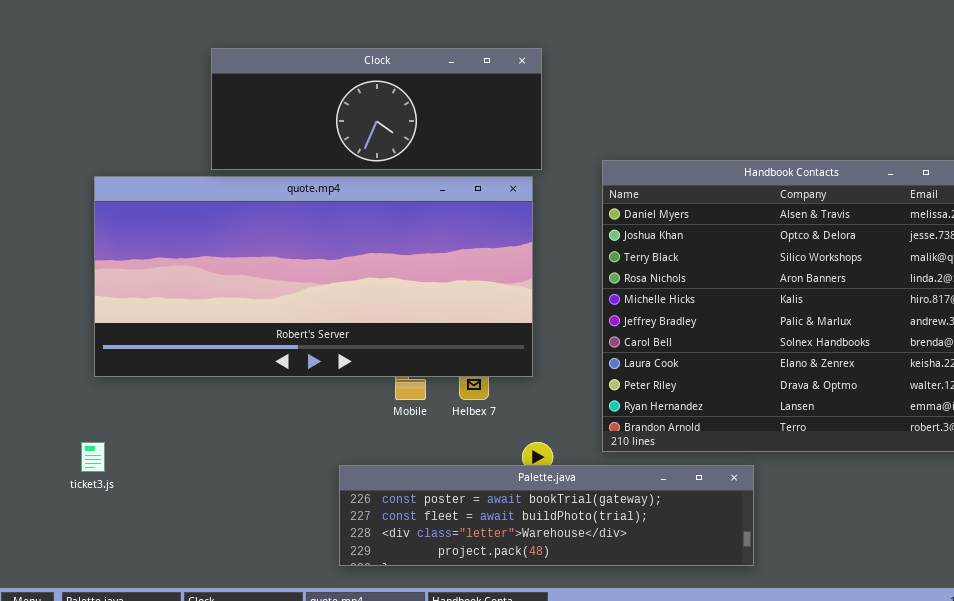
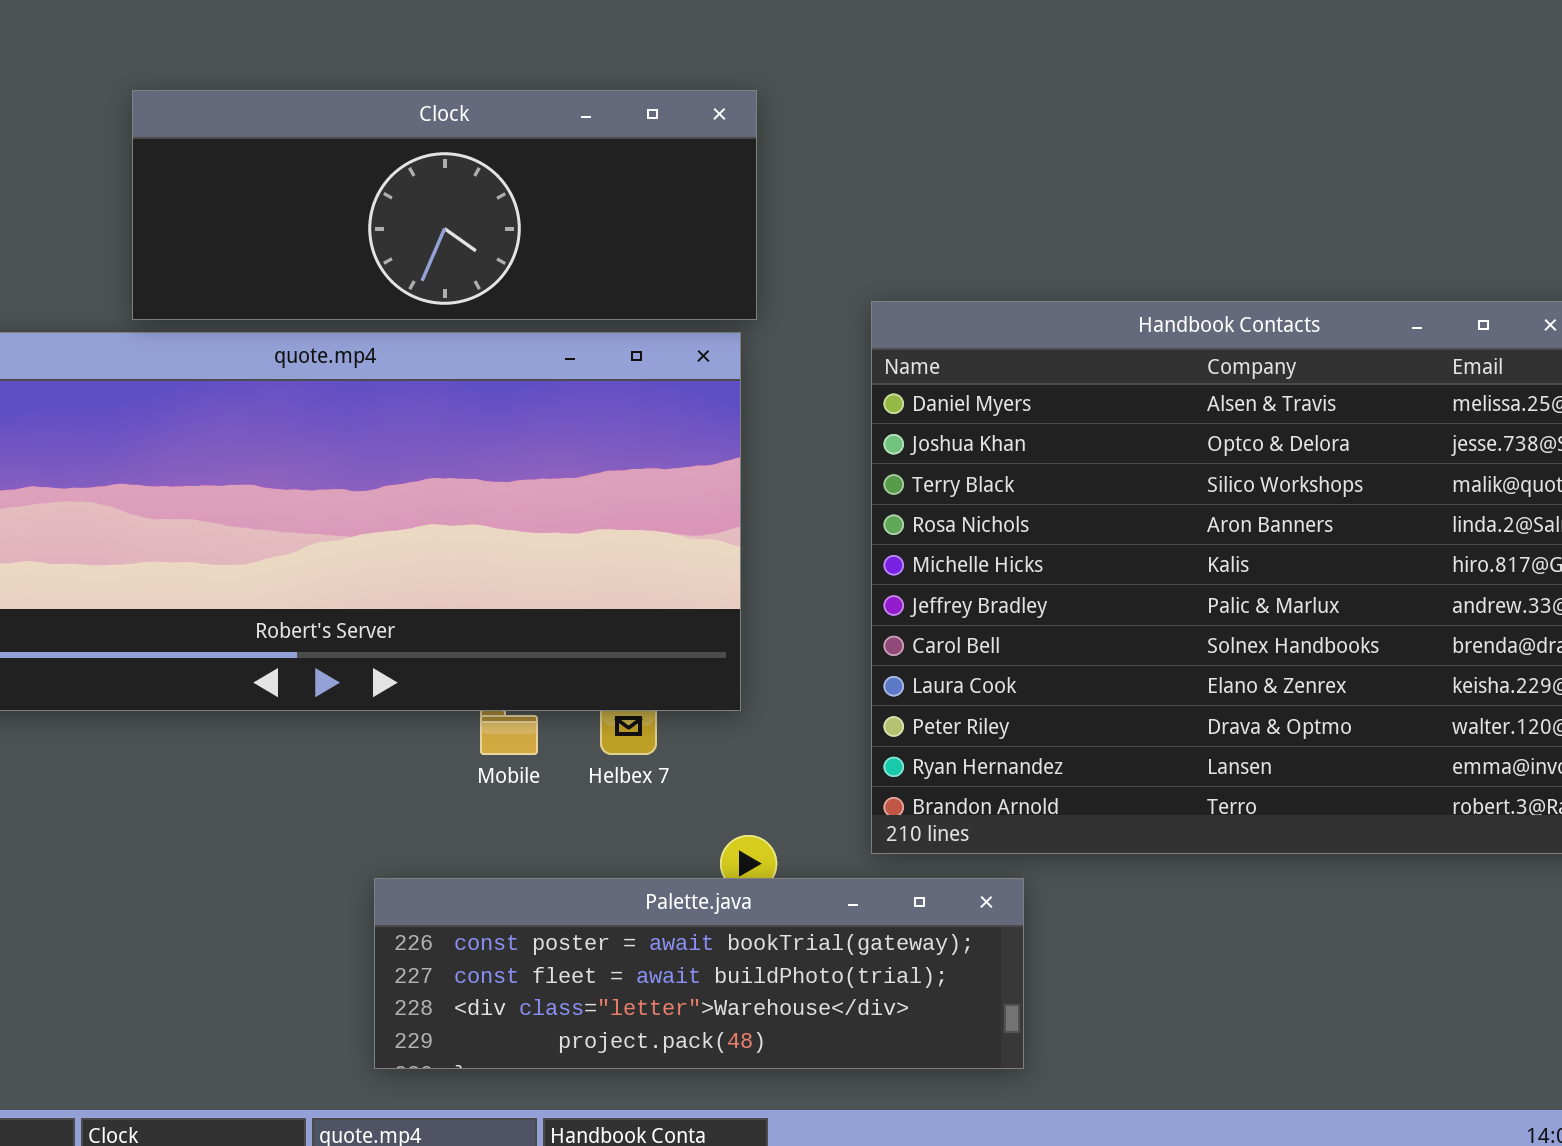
Palette.java: [339,465,754,566] -> [374,878,1024,1069], resized

